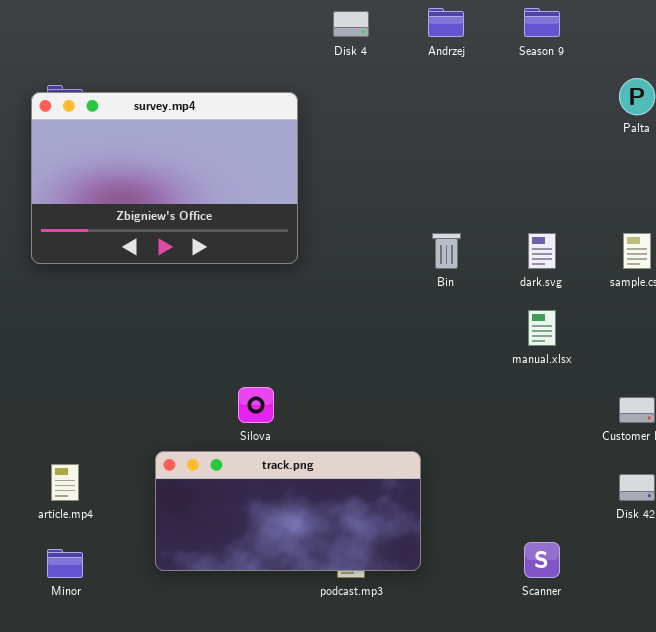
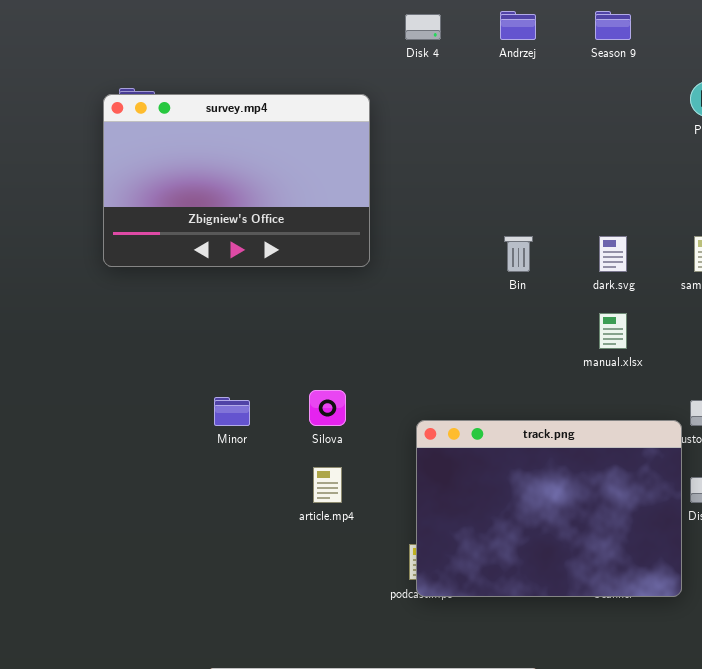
track.png: [155,451,421,571] -> [416,420,682,597], moved, resized
article.mp4: [51,464,79,501] -> [313,467,342,503], moved
Minor: [47,549,83,578] -> [214,397,250,426], moved

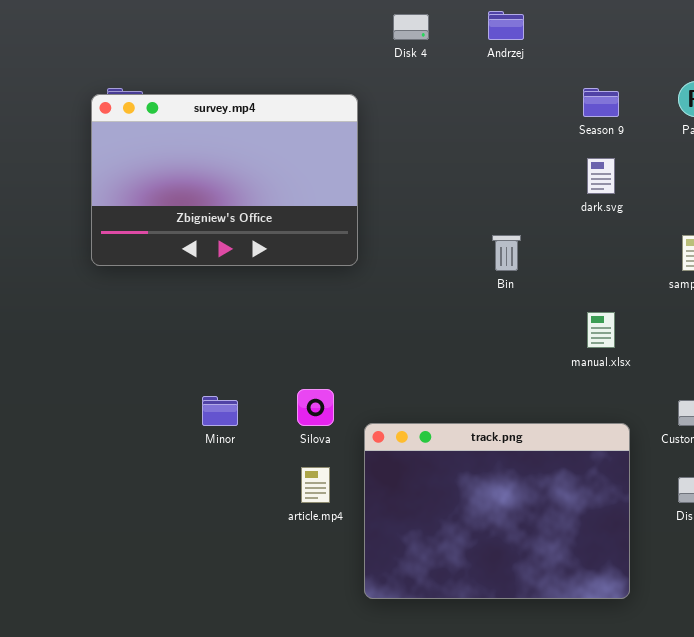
Season 9: [595,11,631,40] -> [583,88,619,117], moved
dark.svg: [599,236,627,272] -> [587,158,615,194], moved
track.png: [416,420,682,597] -> [364,423,630,599], moved

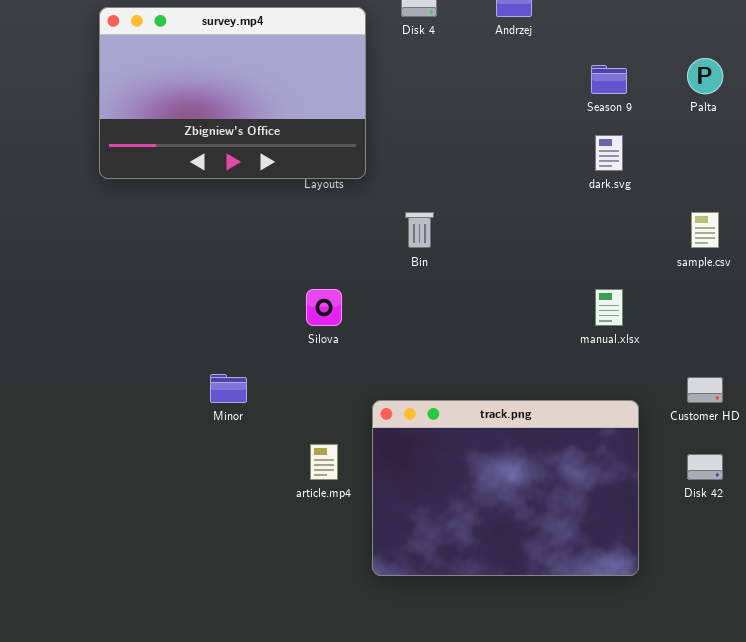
survey.mp4: [91,94,358,266] -> [99,7,366,179], moved
Bin: [492,235,521,271] -> [405,212,434,248], moved
Silova: [297,389,334,426] -> [306,289,342,326], moved

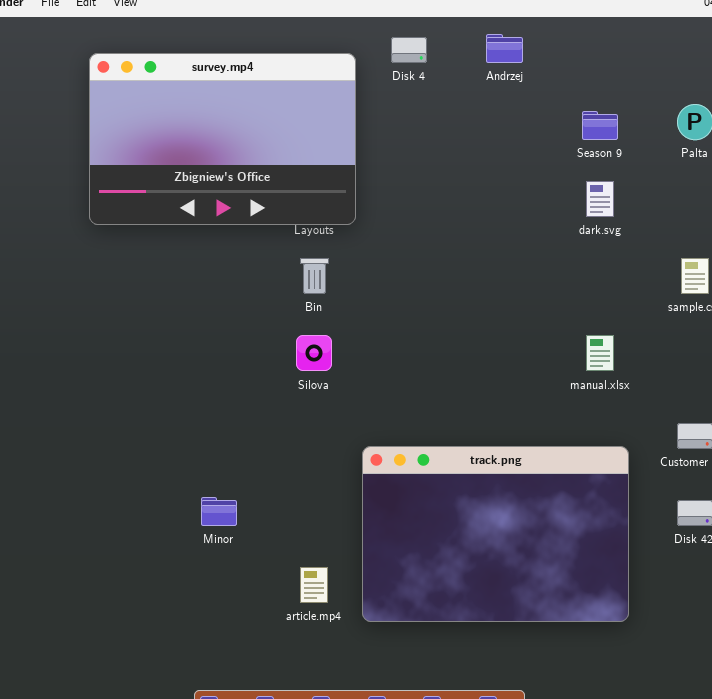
Bin: [405,212,434,248] -> [300,258,329,294], moved
Minor: [210,374,247,403] -> [201,497,237,526], moved
article.mp4: [310,444,338,480] -> [300,567,328,603], moved

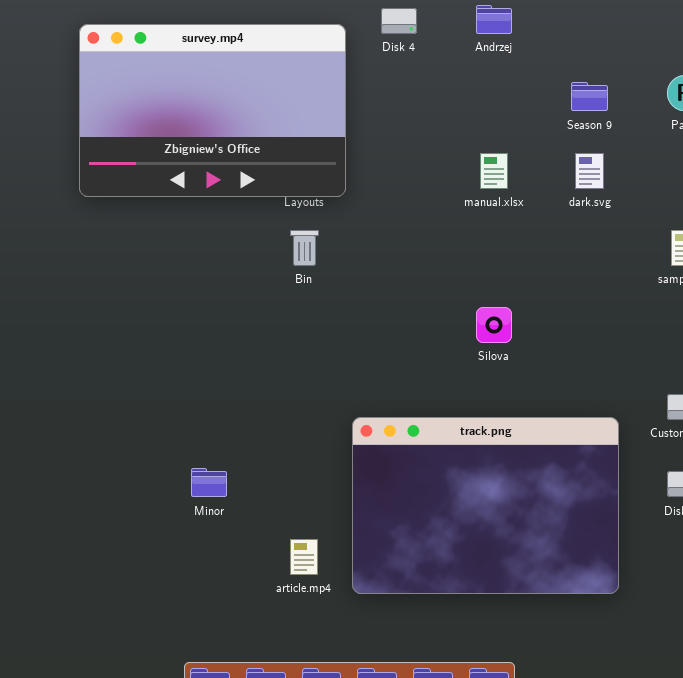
Silova: [296,335,332,371] -> [476,307,512,343], moved
manual.xlsx: [586,335,614,371] -> [480,153,508,189], moved

